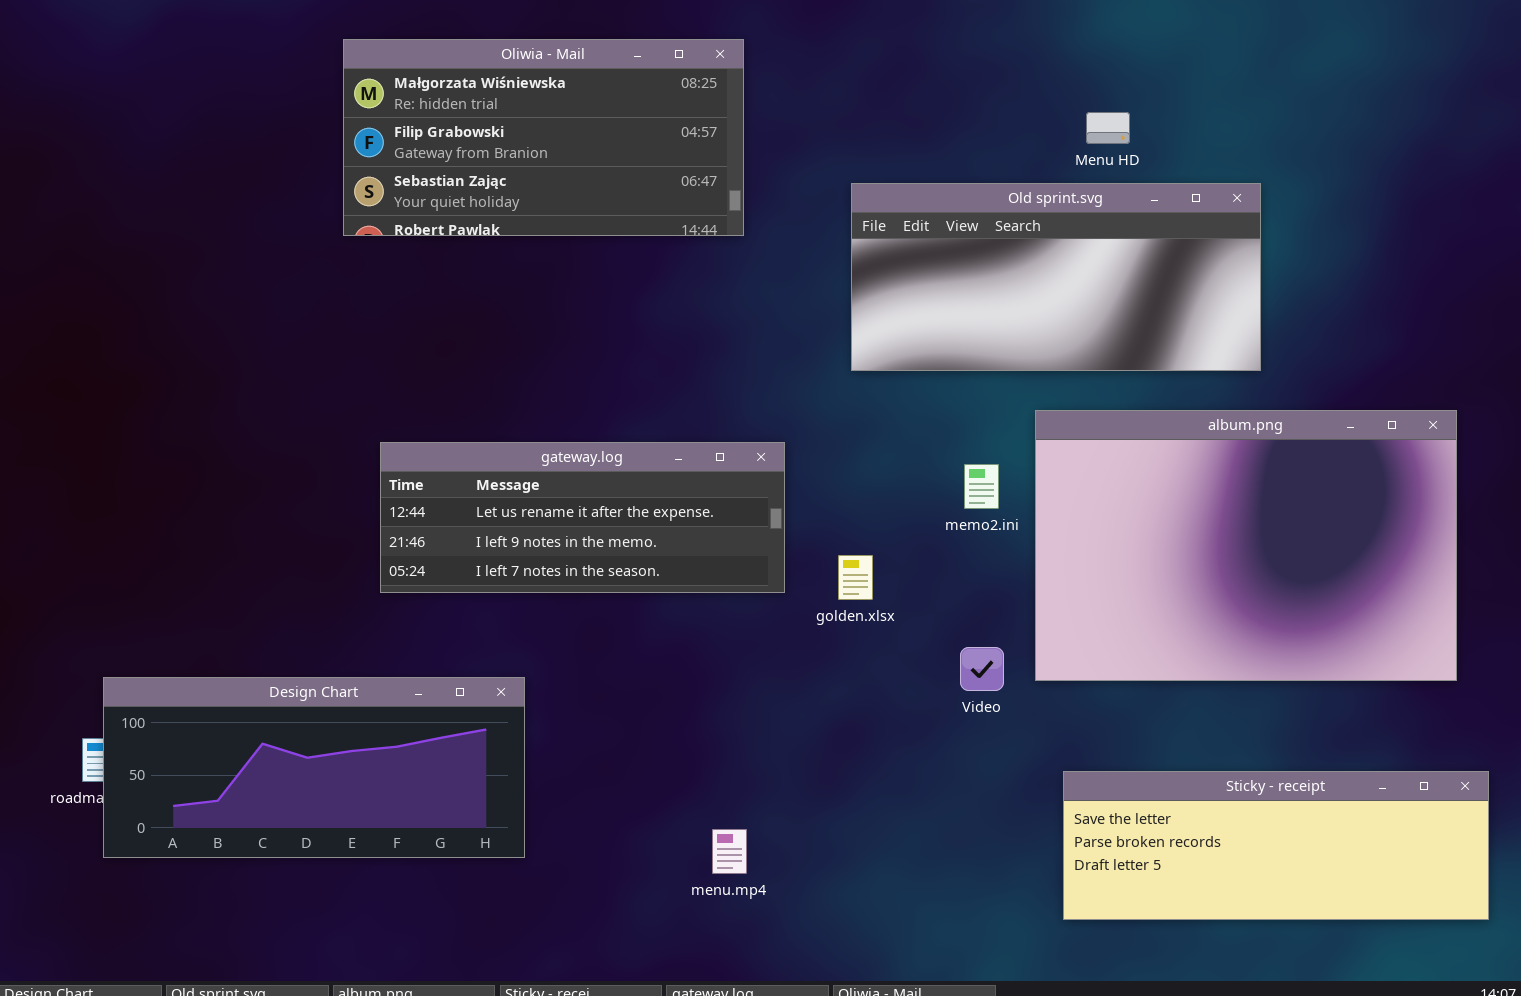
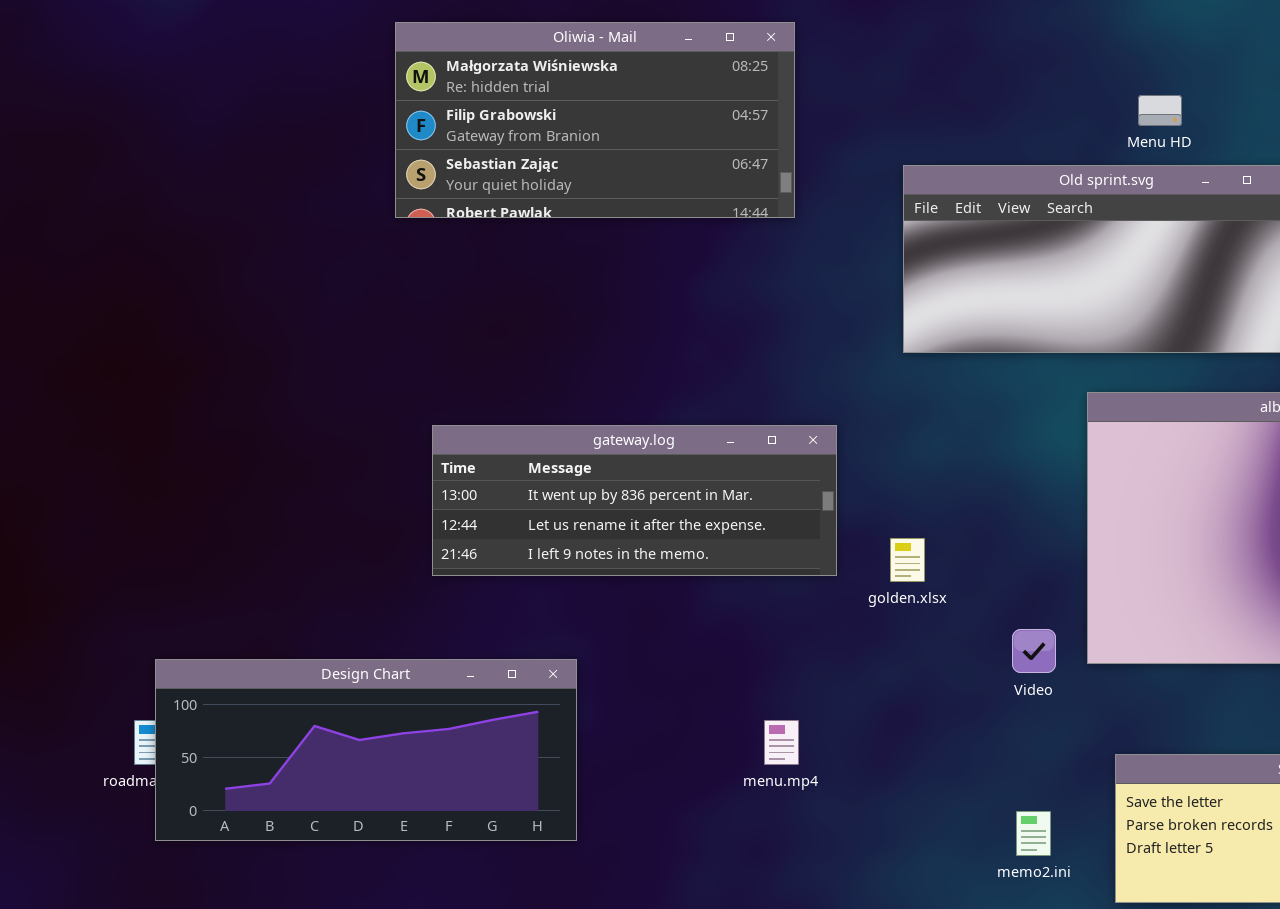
gateway.log: [380,442,785,593] -> [432,425,837,576], scrolled up 1 row
memo2.ini: [964,464,999,509] -> [1016,811,1051,856], moved
menu.mp4: [712,829,747,874] -> [764,720,799,765], moved

